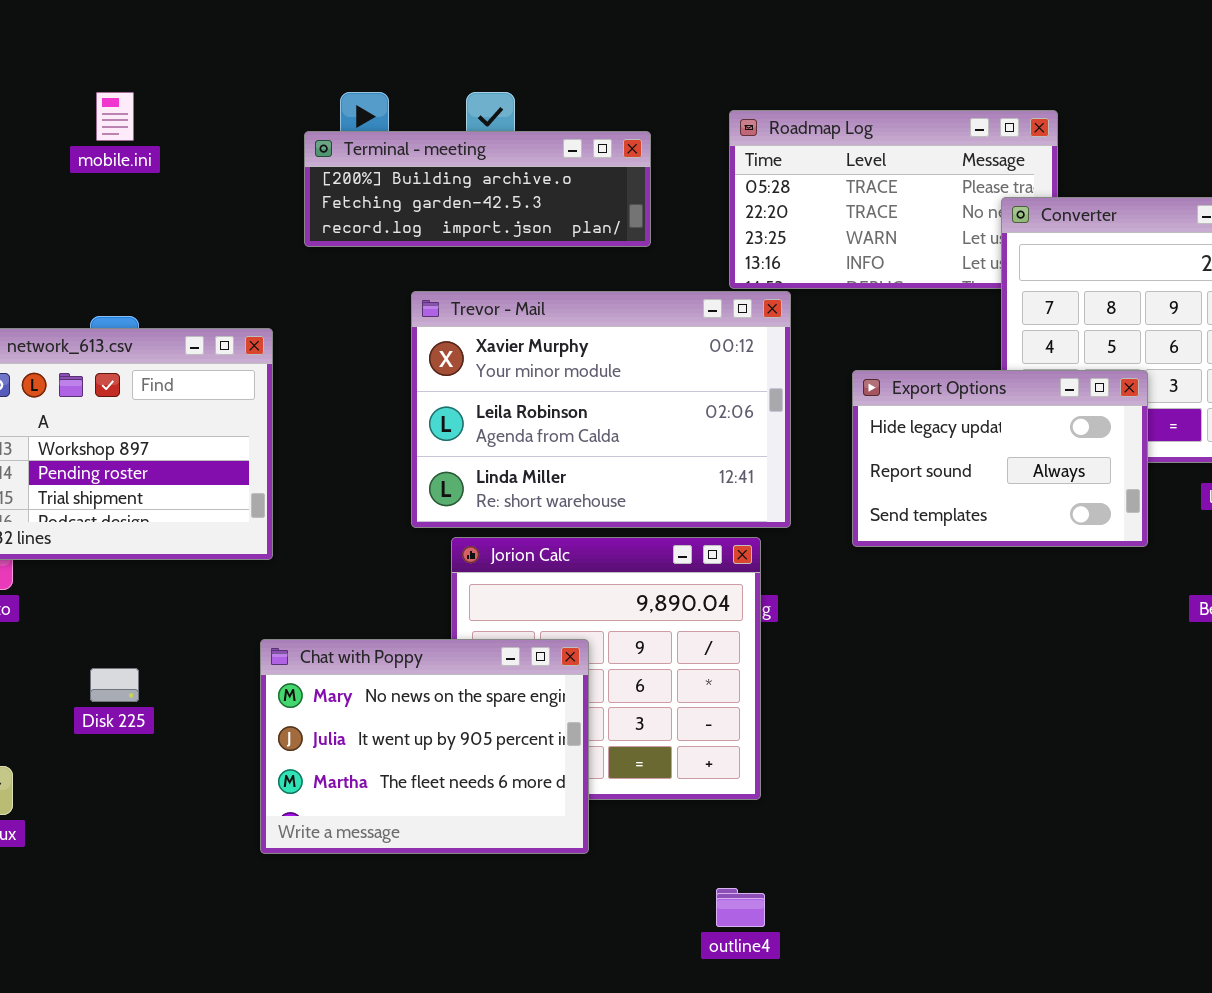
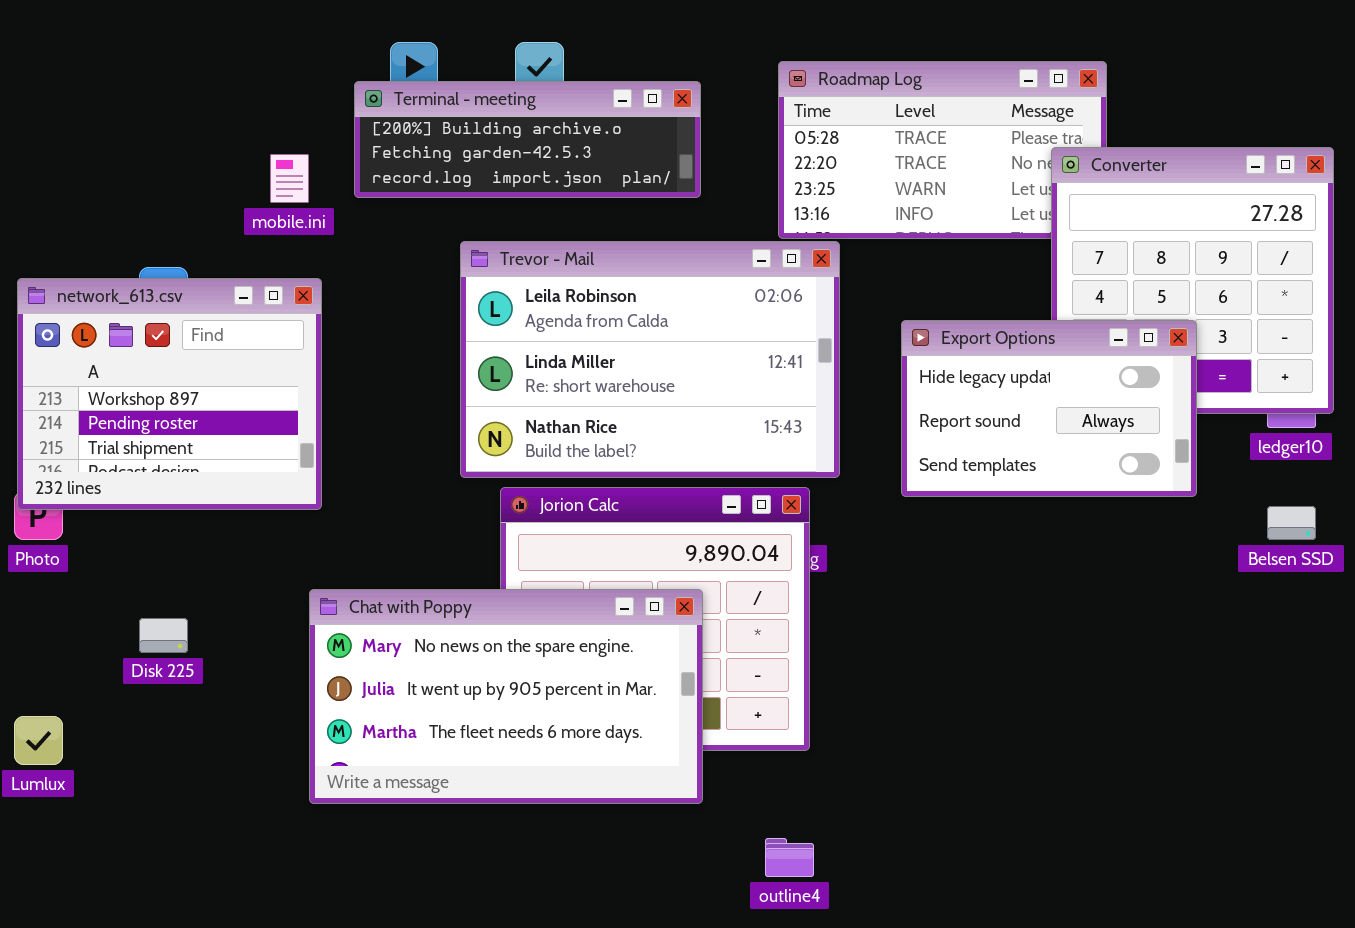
mobile.ini: [96,92,134,141] -> [270,154,309,203], moved
Trevor - Mail: [411,291,791,528] -> [460,241,840,478], scrolled down 1 row
Chat with Poppy: [260,639,589,854] -> [309,589,703,804], resized

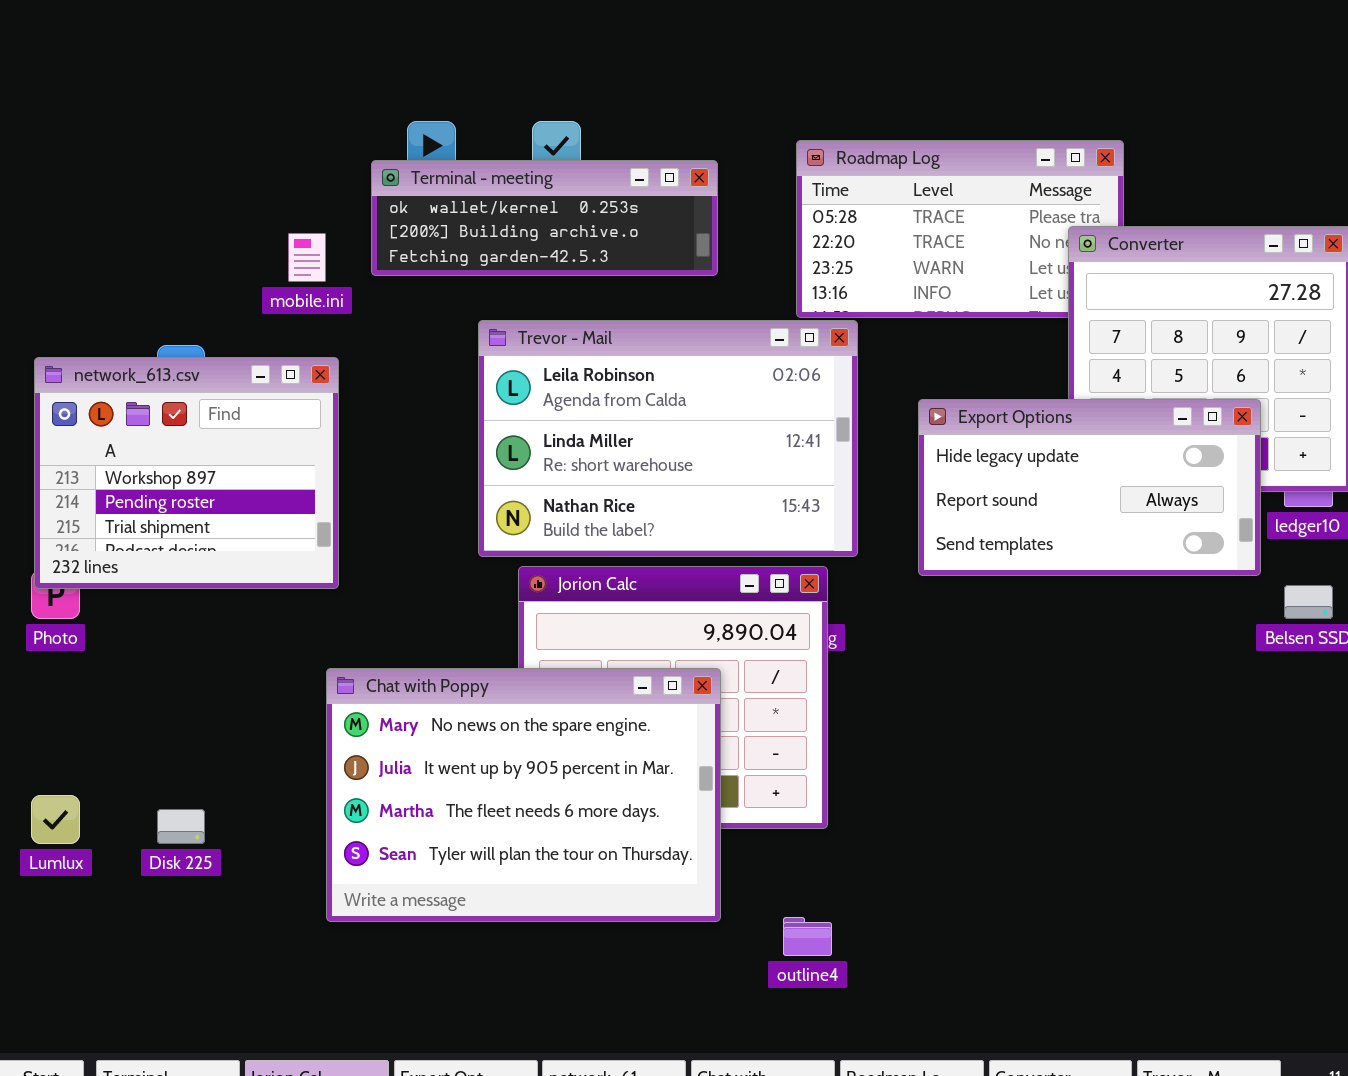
Terminal - meeting: [354,81,701,198] -> [371,160,718,276], scrolled up 1 row
Export Options: [901,320,1197,497] -> [918,399,1261,576], resized
Chat with Poppy: [309,589,703,804] -> [326,668,721,922], resized
Disk 225: [139,618,188,653] -> [157,809,205,844], moved

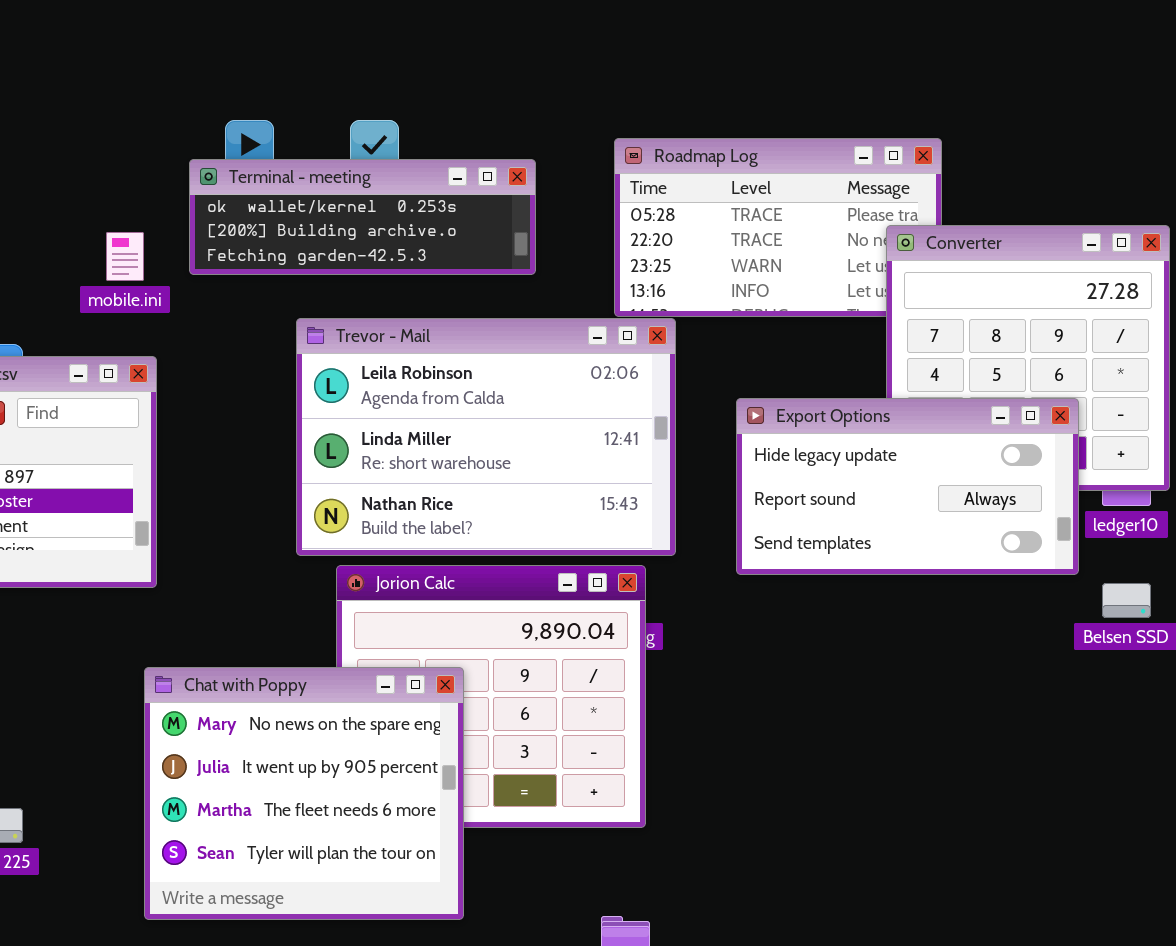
Chat with Poppy: [326,668,721,922] -> [144,667,464,920], resized

